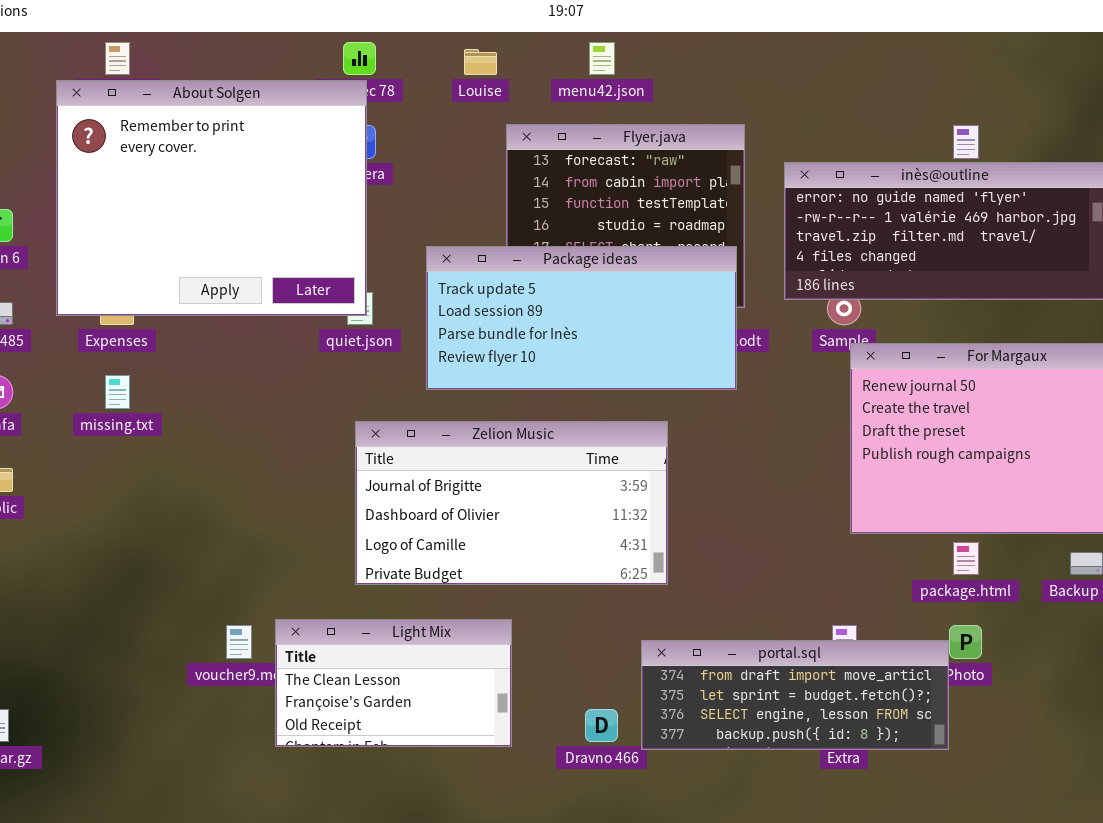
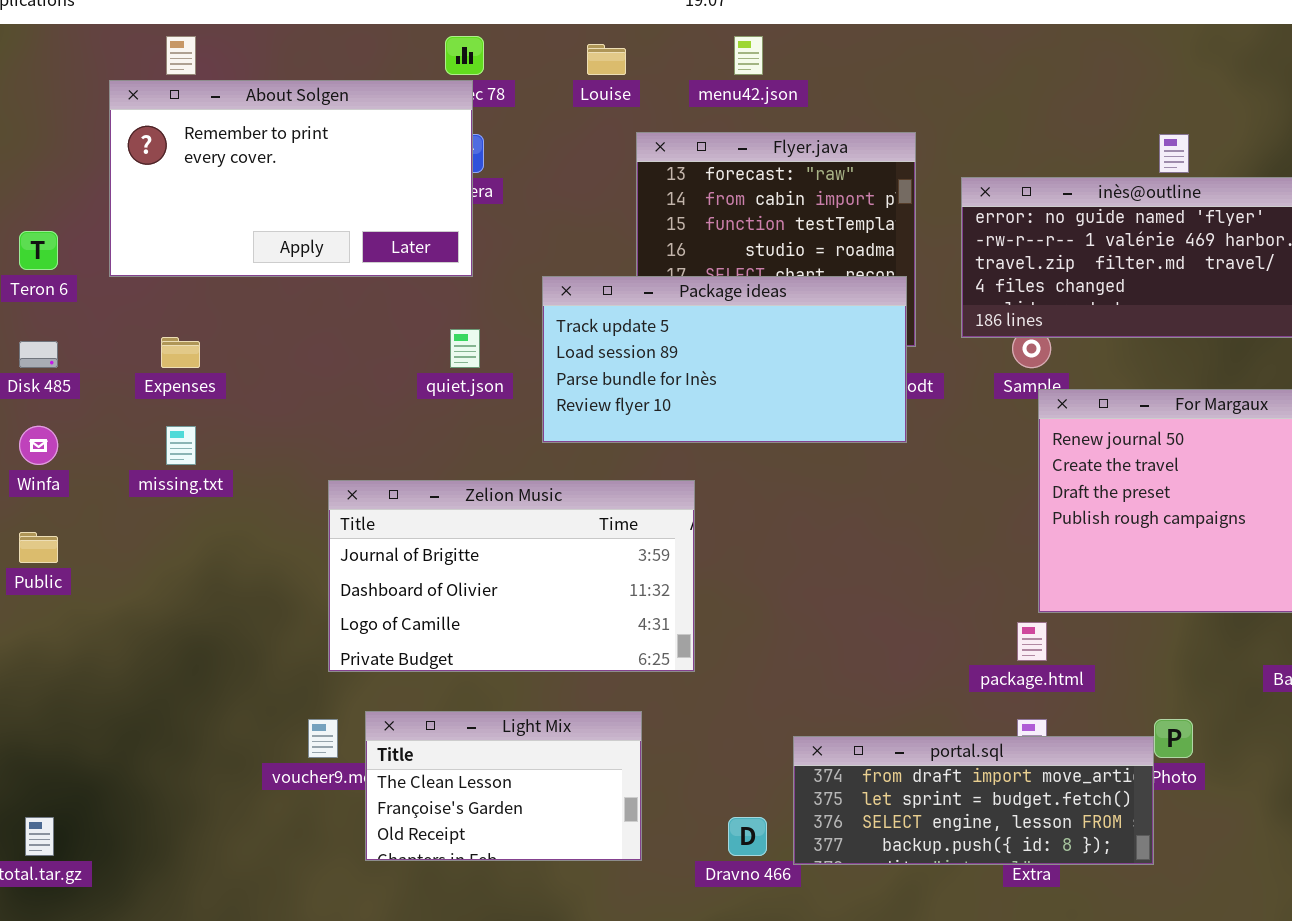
About Solgen: [56,80,367,316] -> [109,80,473,277], resized
Zelion Music: [355,421,668,585] -> [328,480,695,672], moved
package.html: [953,542,979,575] -> [1017,622,1047,661], moved

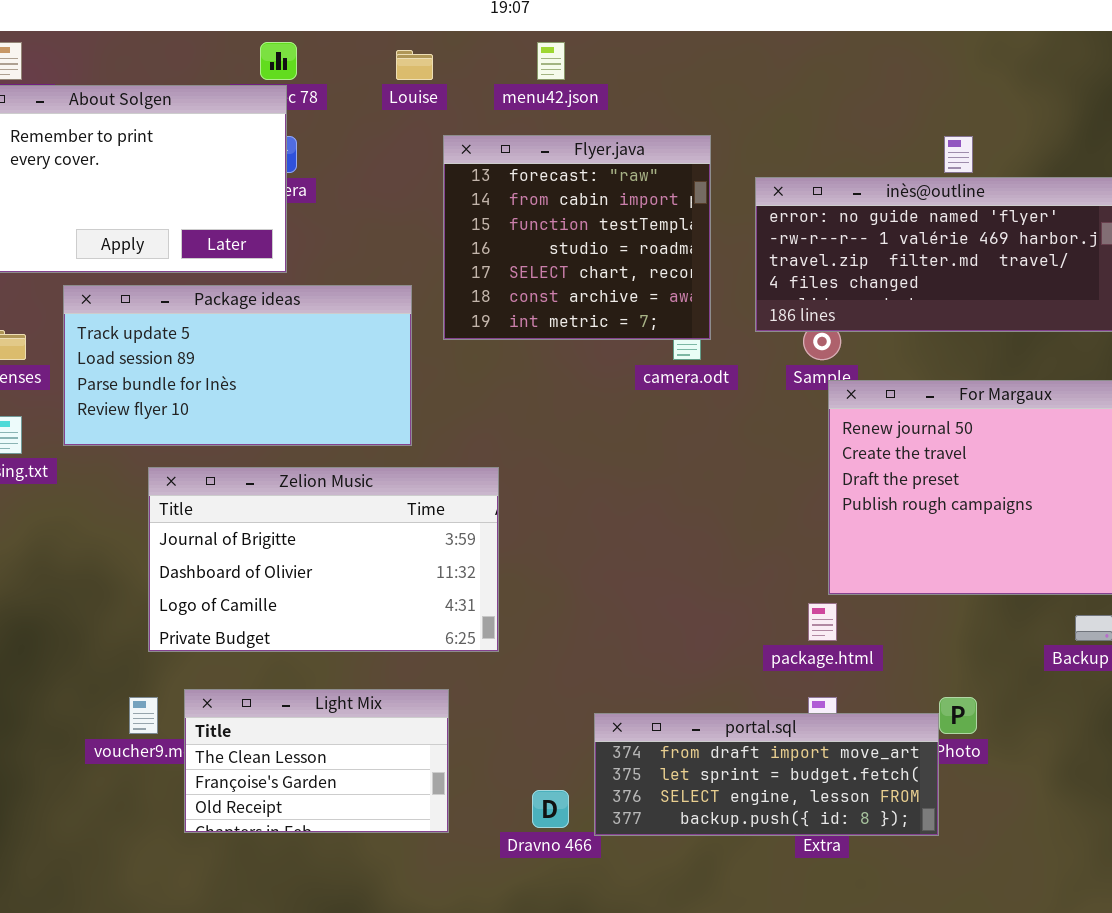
Package ideas: [542,276,907,443] -> [63,285,412,446], moved

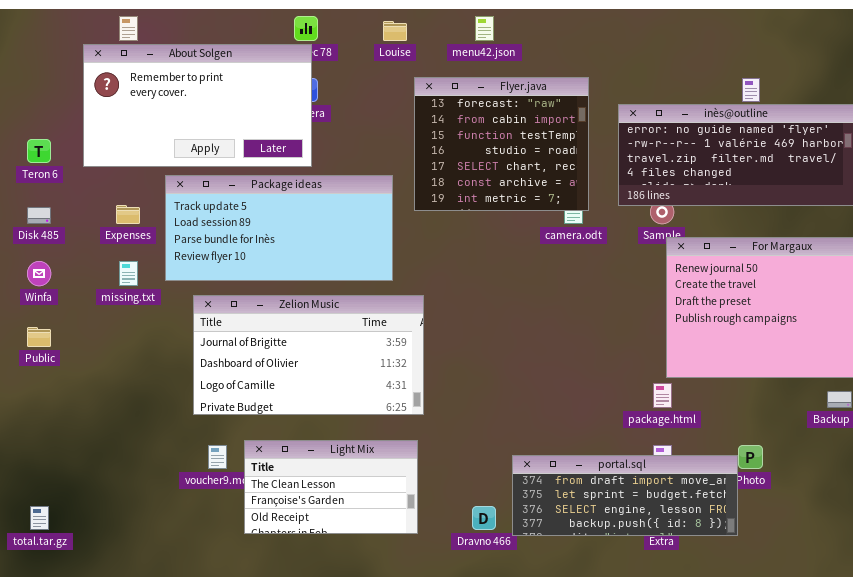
Zelion Music: [148,467,499,652] -> [193,295,424,415], moved

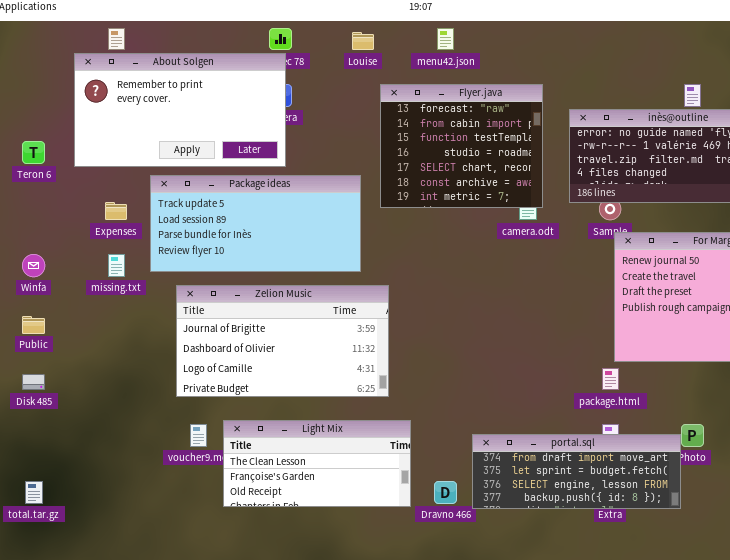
Disk 485: [27,207,51,224] -> [22,374,45,390], moved
Light Mix: [244,440,418,534] -> [223,420,411,507], resized

